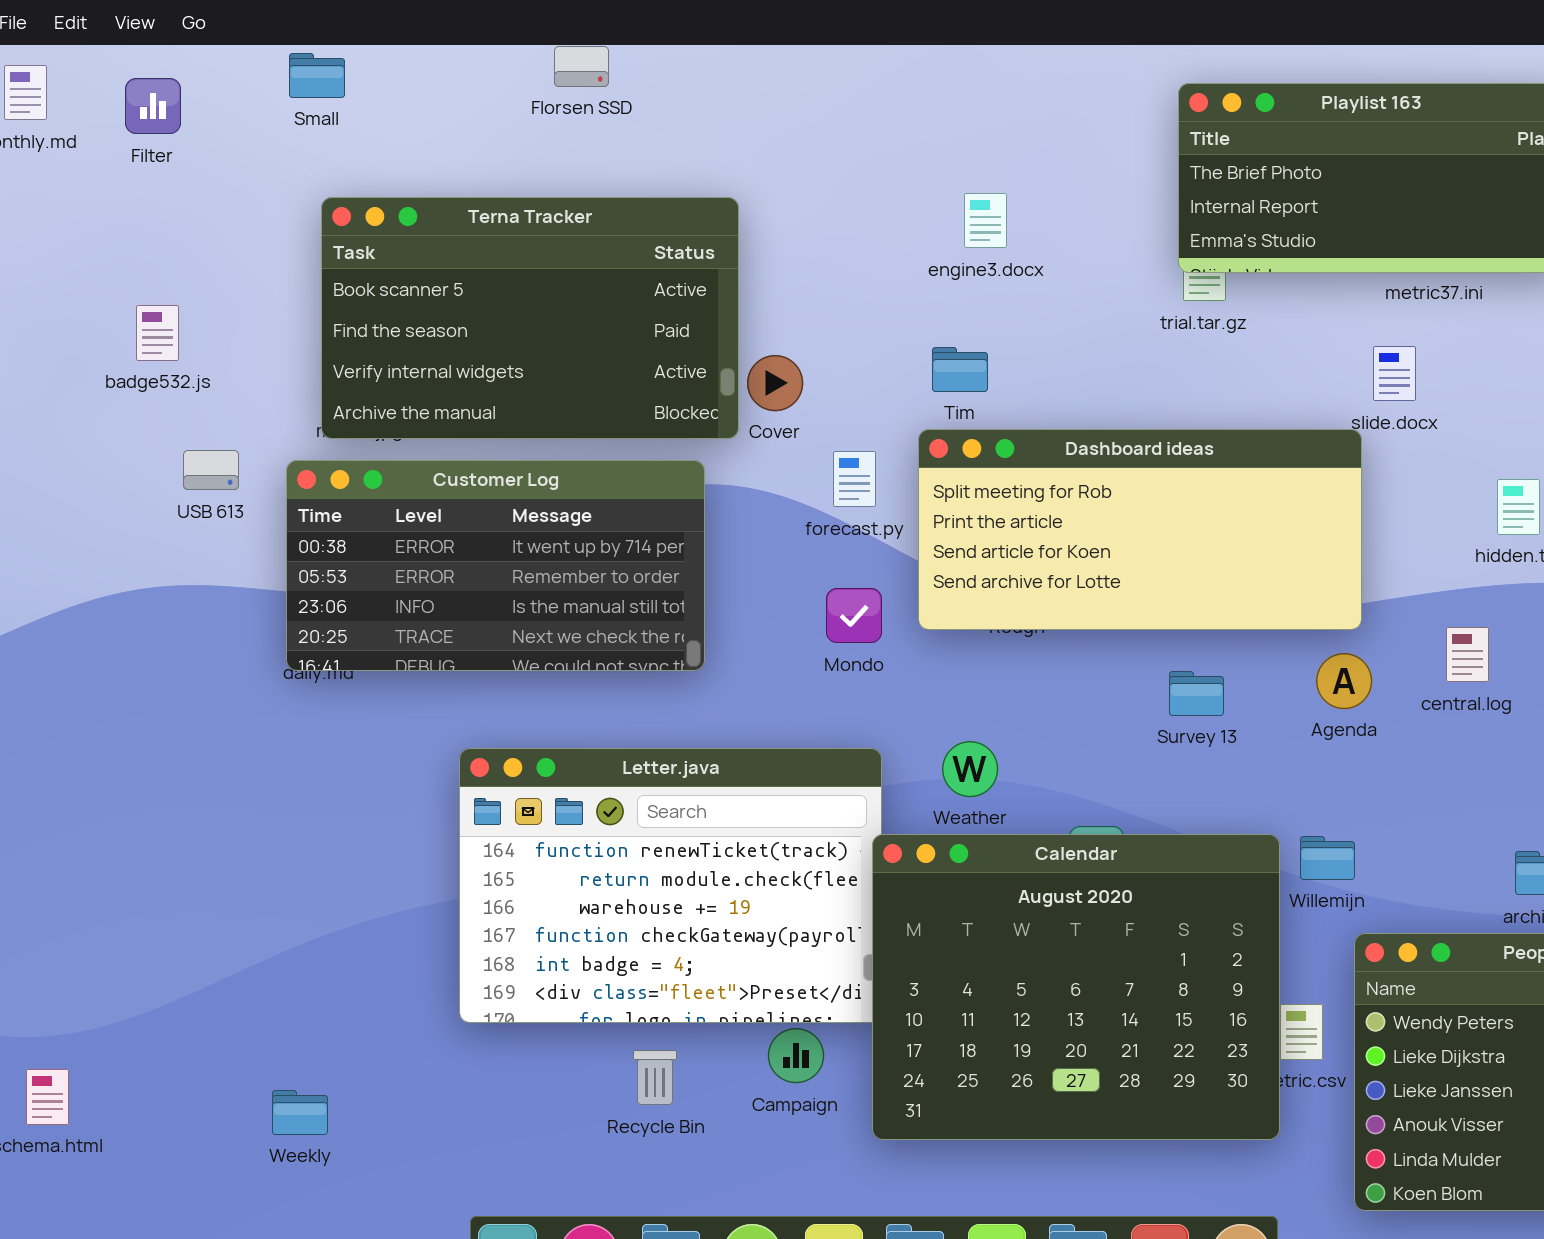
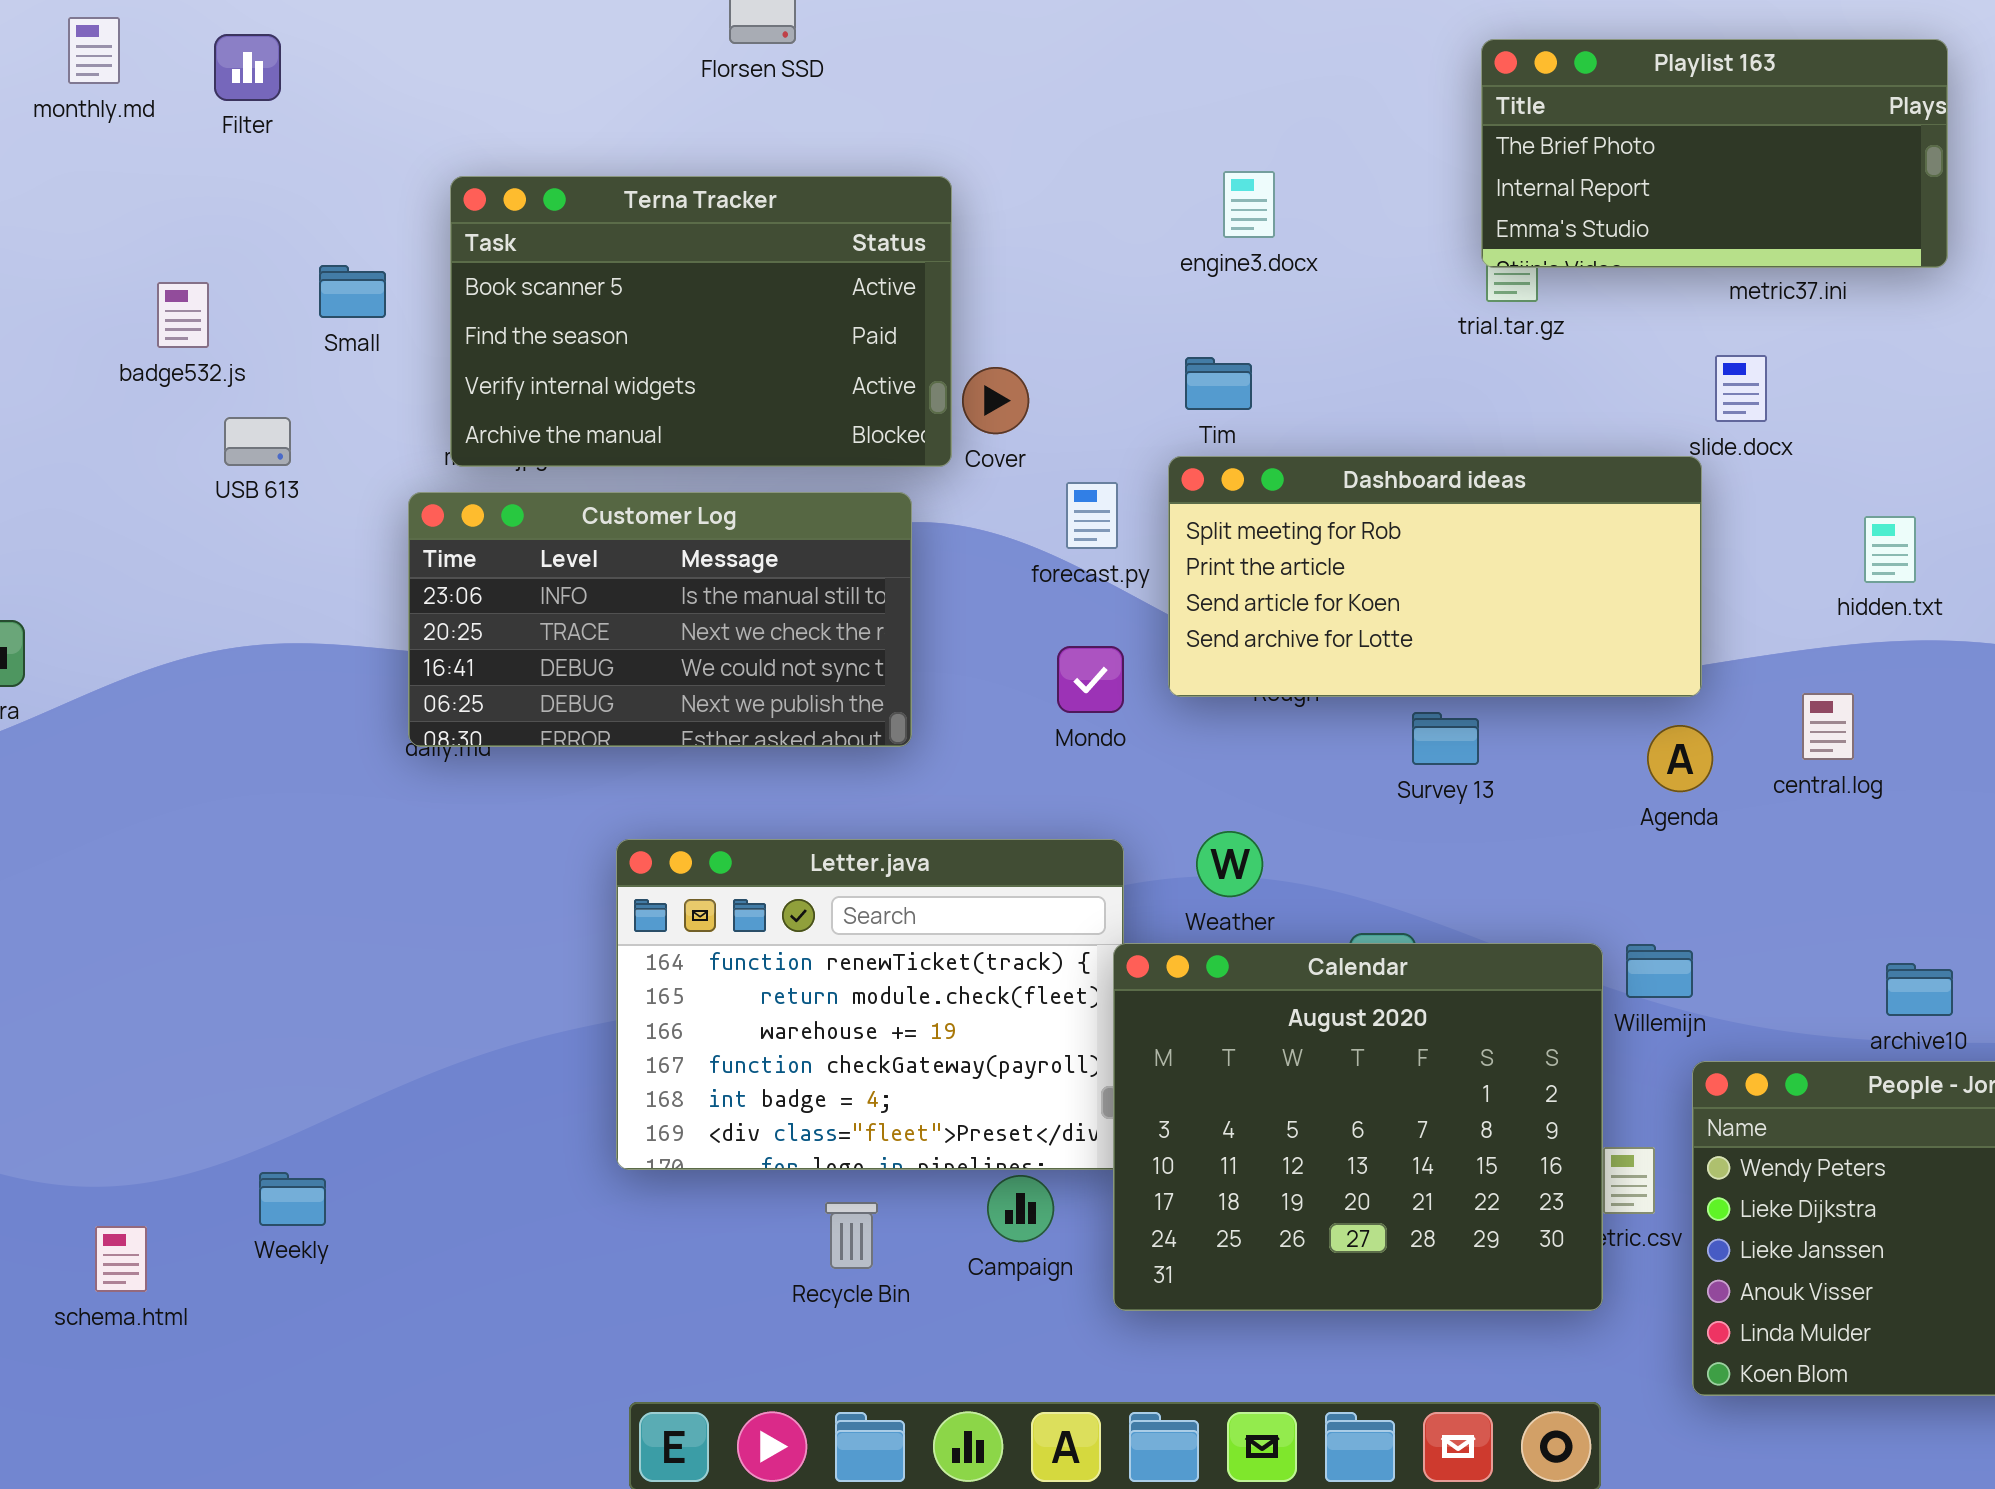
Small: [289,53,345,98] -> [319,265,386,318], moved
badge532.js: [136,305,179,361] -> [157,282,209,348], moved
USB 613: [183,450,239,490] -> [224,417,291,466], moved
Customer Log: [286,460,705,671] -> [408,492,912,747], scrolled down 2 rows
Survey 13: [1169,671,1224,716] -> [1412,712,1479,765], moved
Weekly: [272,1090,328,1135] -> [259,1172,326,1226], moved

